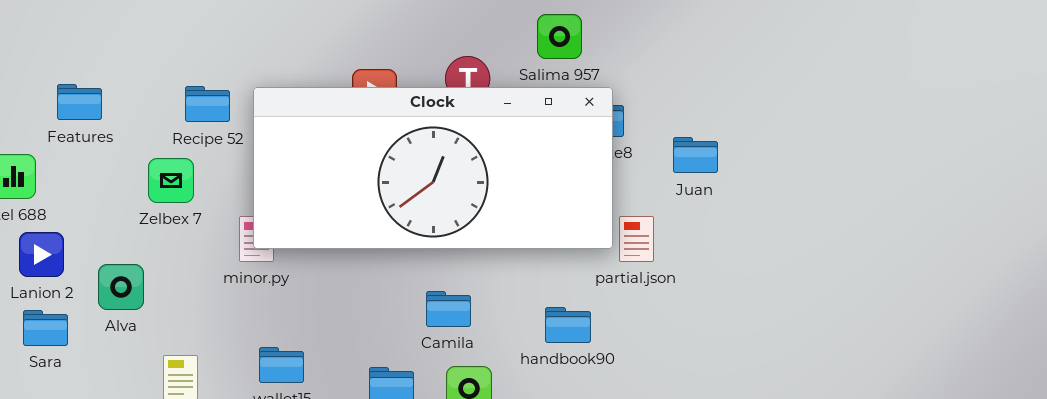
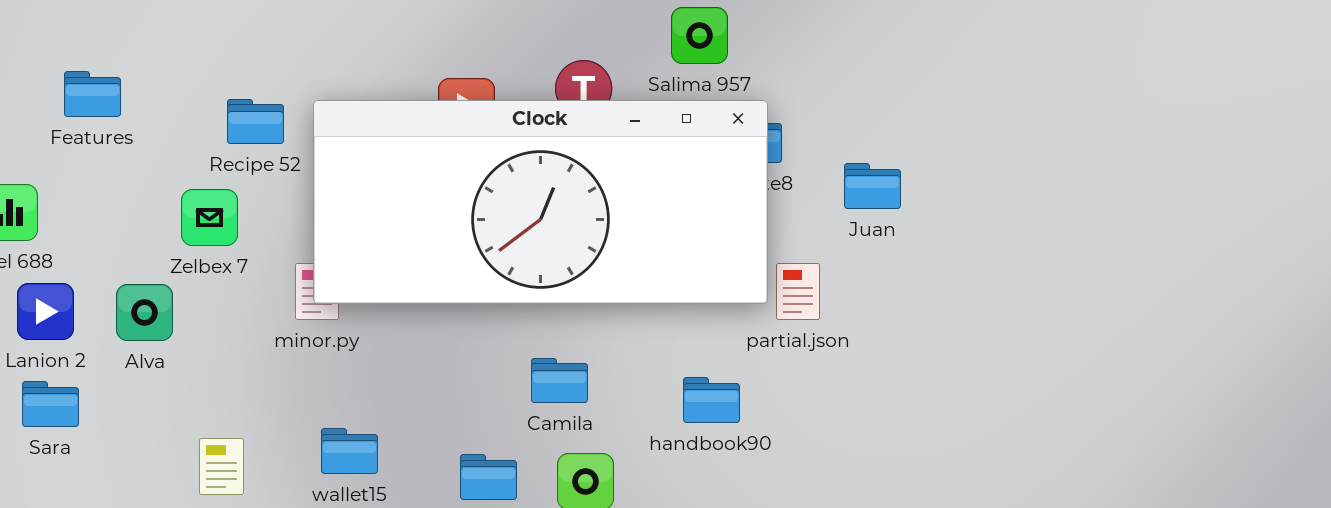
Features: [57,84,102,120] -> [64,71,121,117], moved
Alva: [98,264,144,310] -> [116,284,173,341], moved

